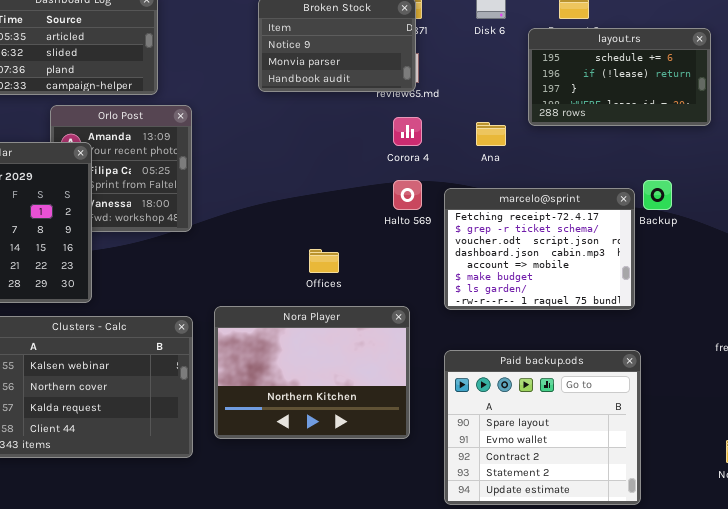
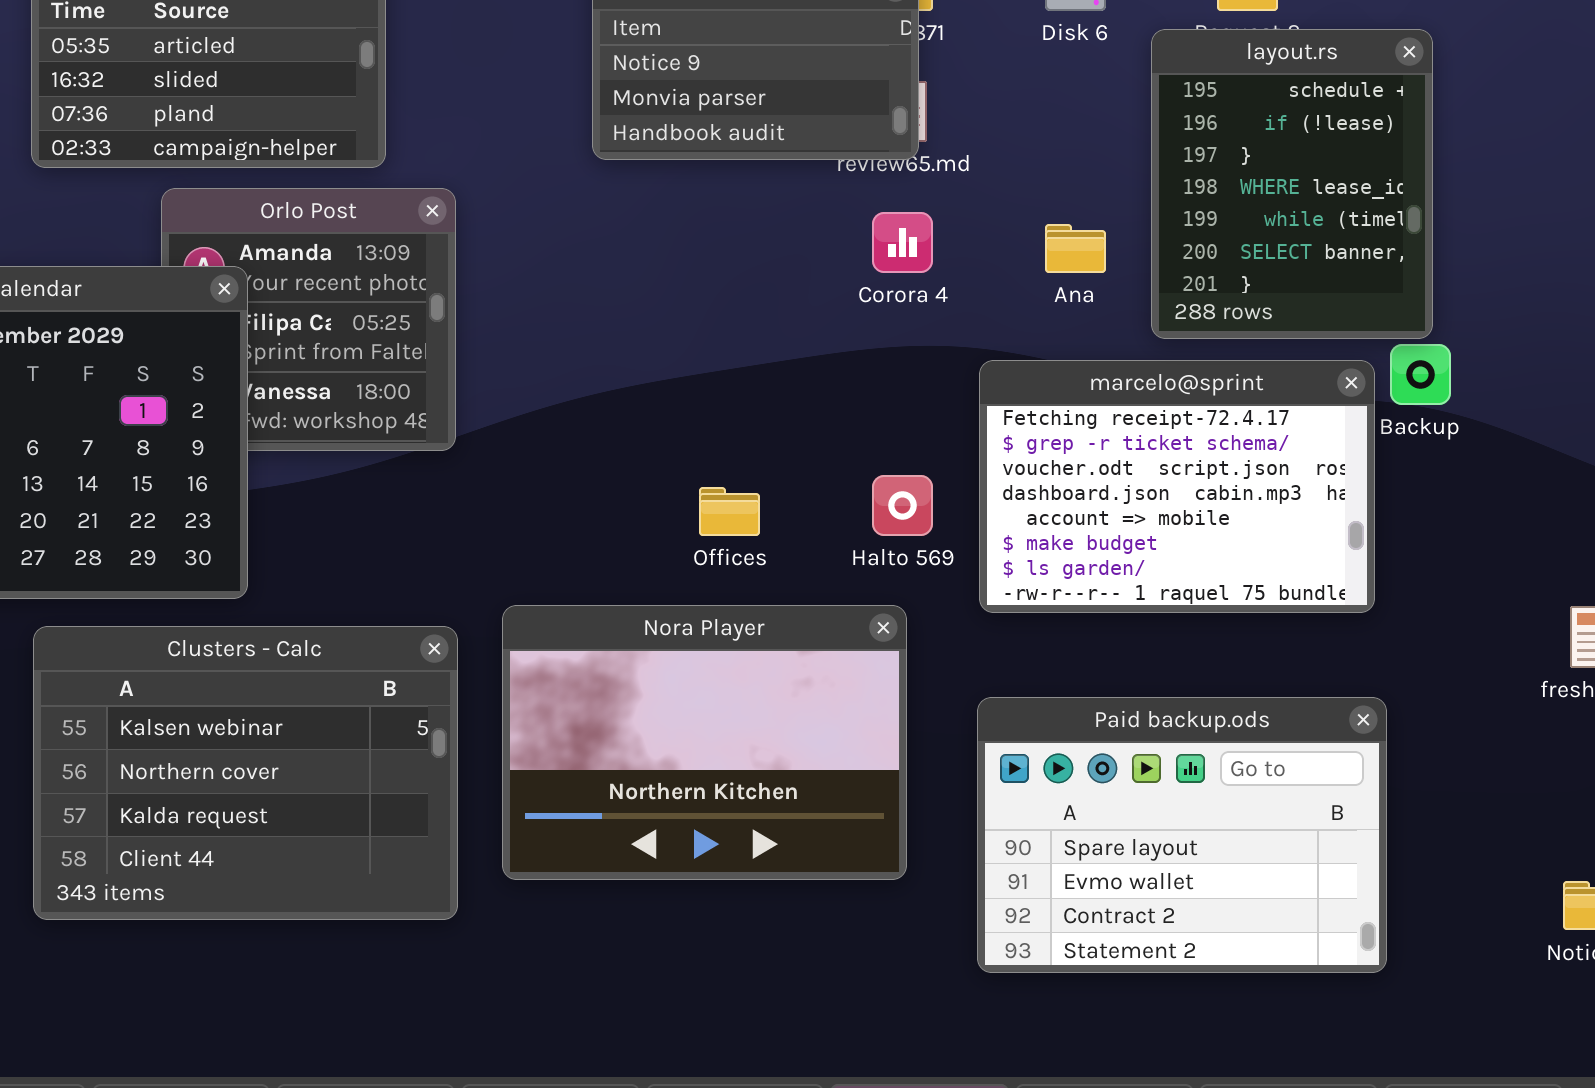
layout.rs: [528,28,711,126] -> [1151,29,1433,339], resized
Halto 569: [393,180,422,210] -> [872,475,933,536], moved
Paid backup.ods: [444,350,641,505] -> [977,697,1387,973], resized

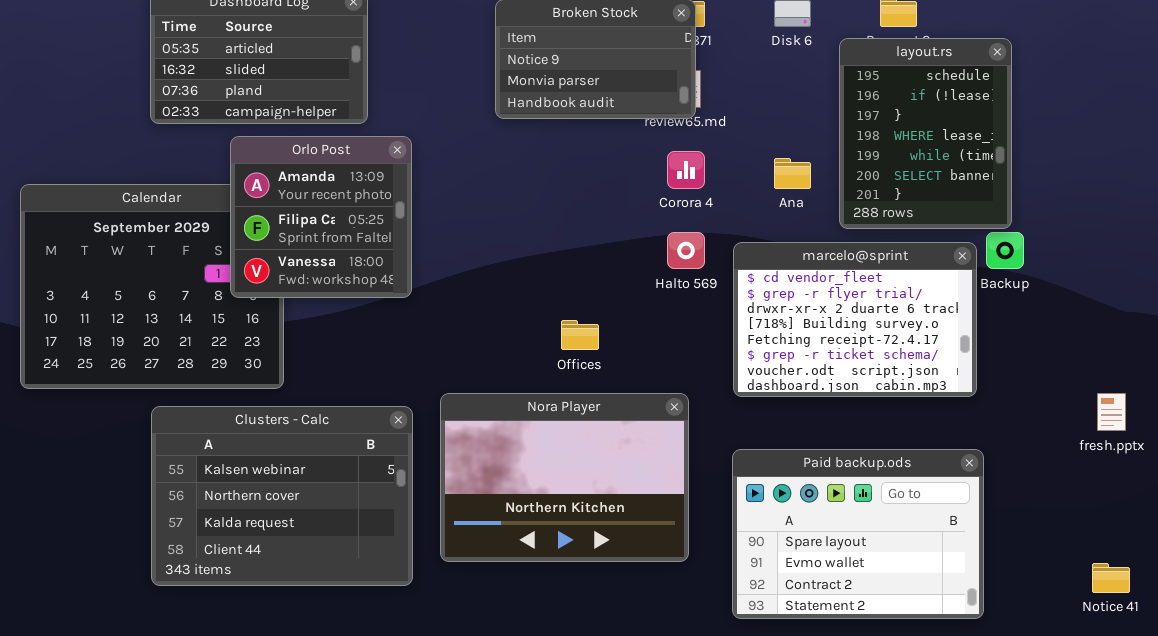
Orlo Post: [161,188,456,451] -> [230,136,412,298], raised
marcelo@sprint: [979,360,1375,613] -> [733,242,977,397], scrolled up 4 rows
Halto 569: [872,475,933,536] -> [667,232,705,269], moved

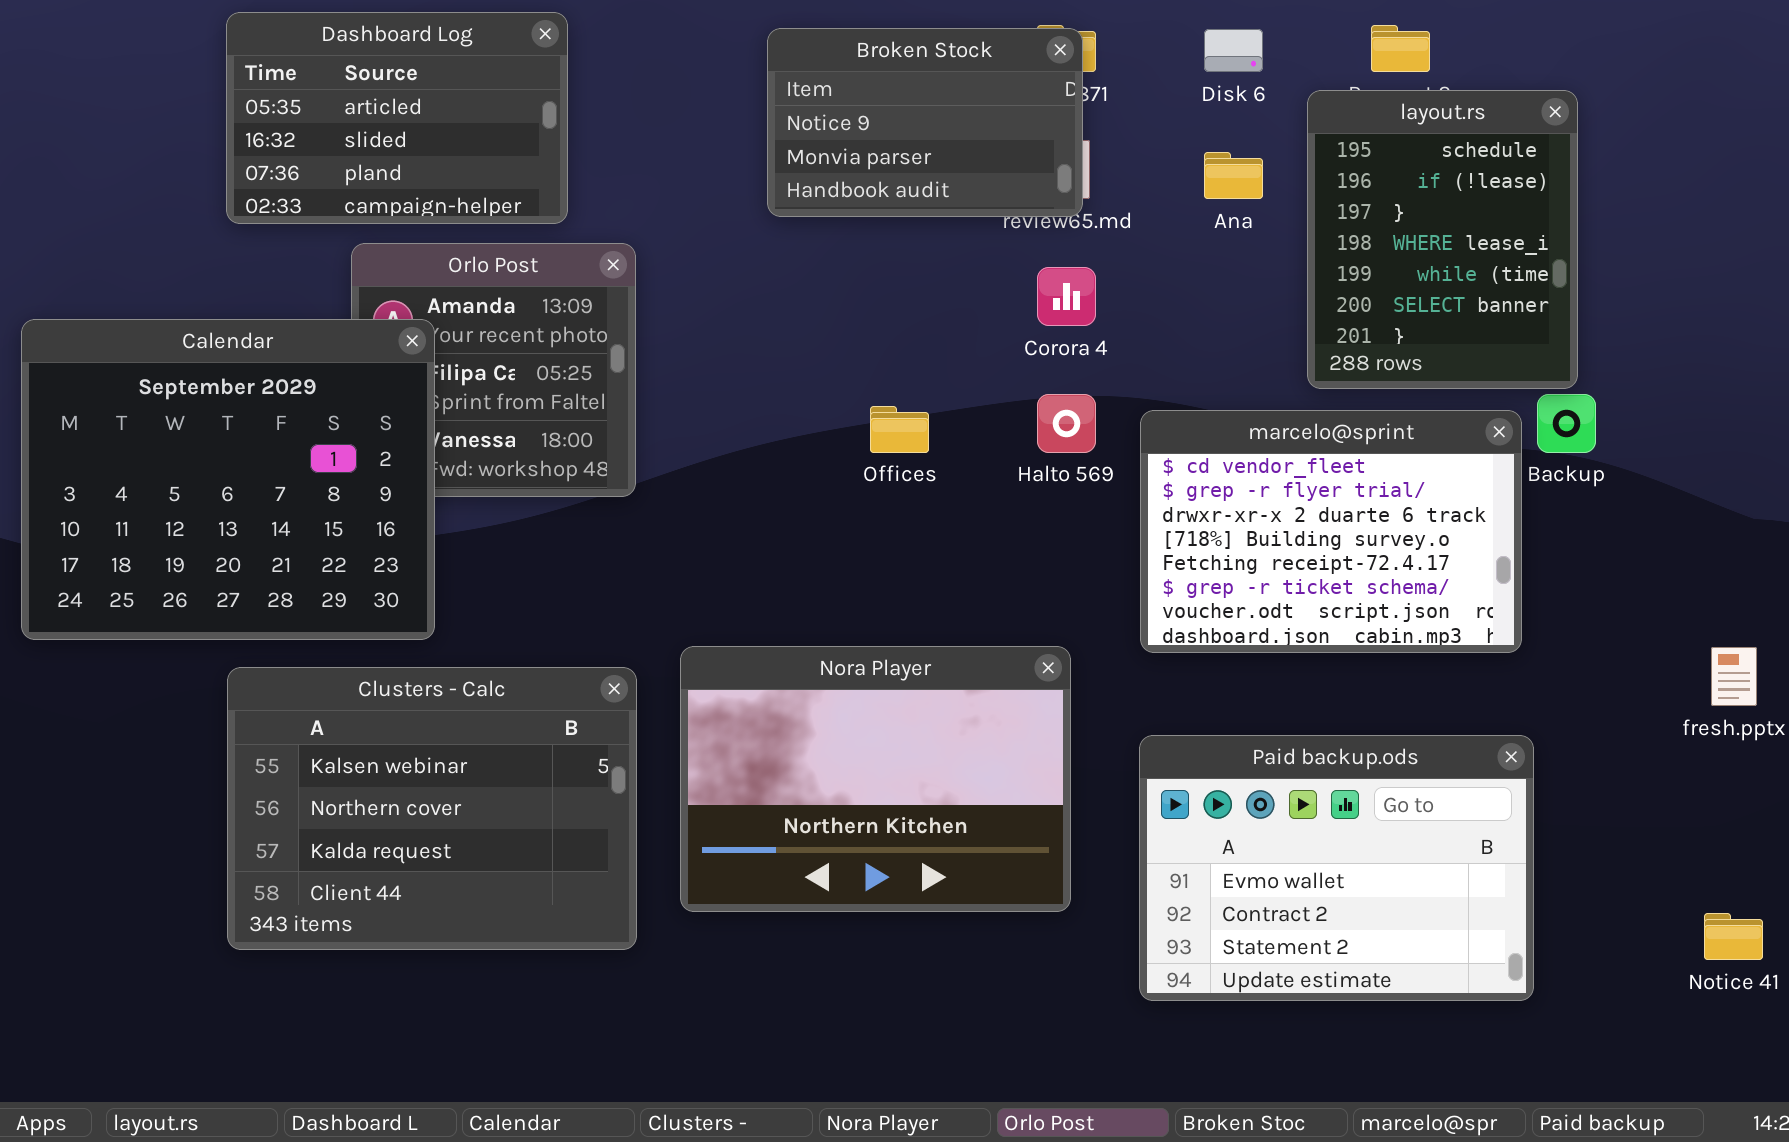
Ana: [774,158,811,189] -> [1204,152,1263,199], moved
Calendar: [20,184,284,389] -> [21,319,435,640], raised
Offices: [561,320,599,350] -> [870,406,929,453], moved
Paid backup.ods: [732,449,984,619] -> [1139,735,1534,1001], scrolled down 1 row

